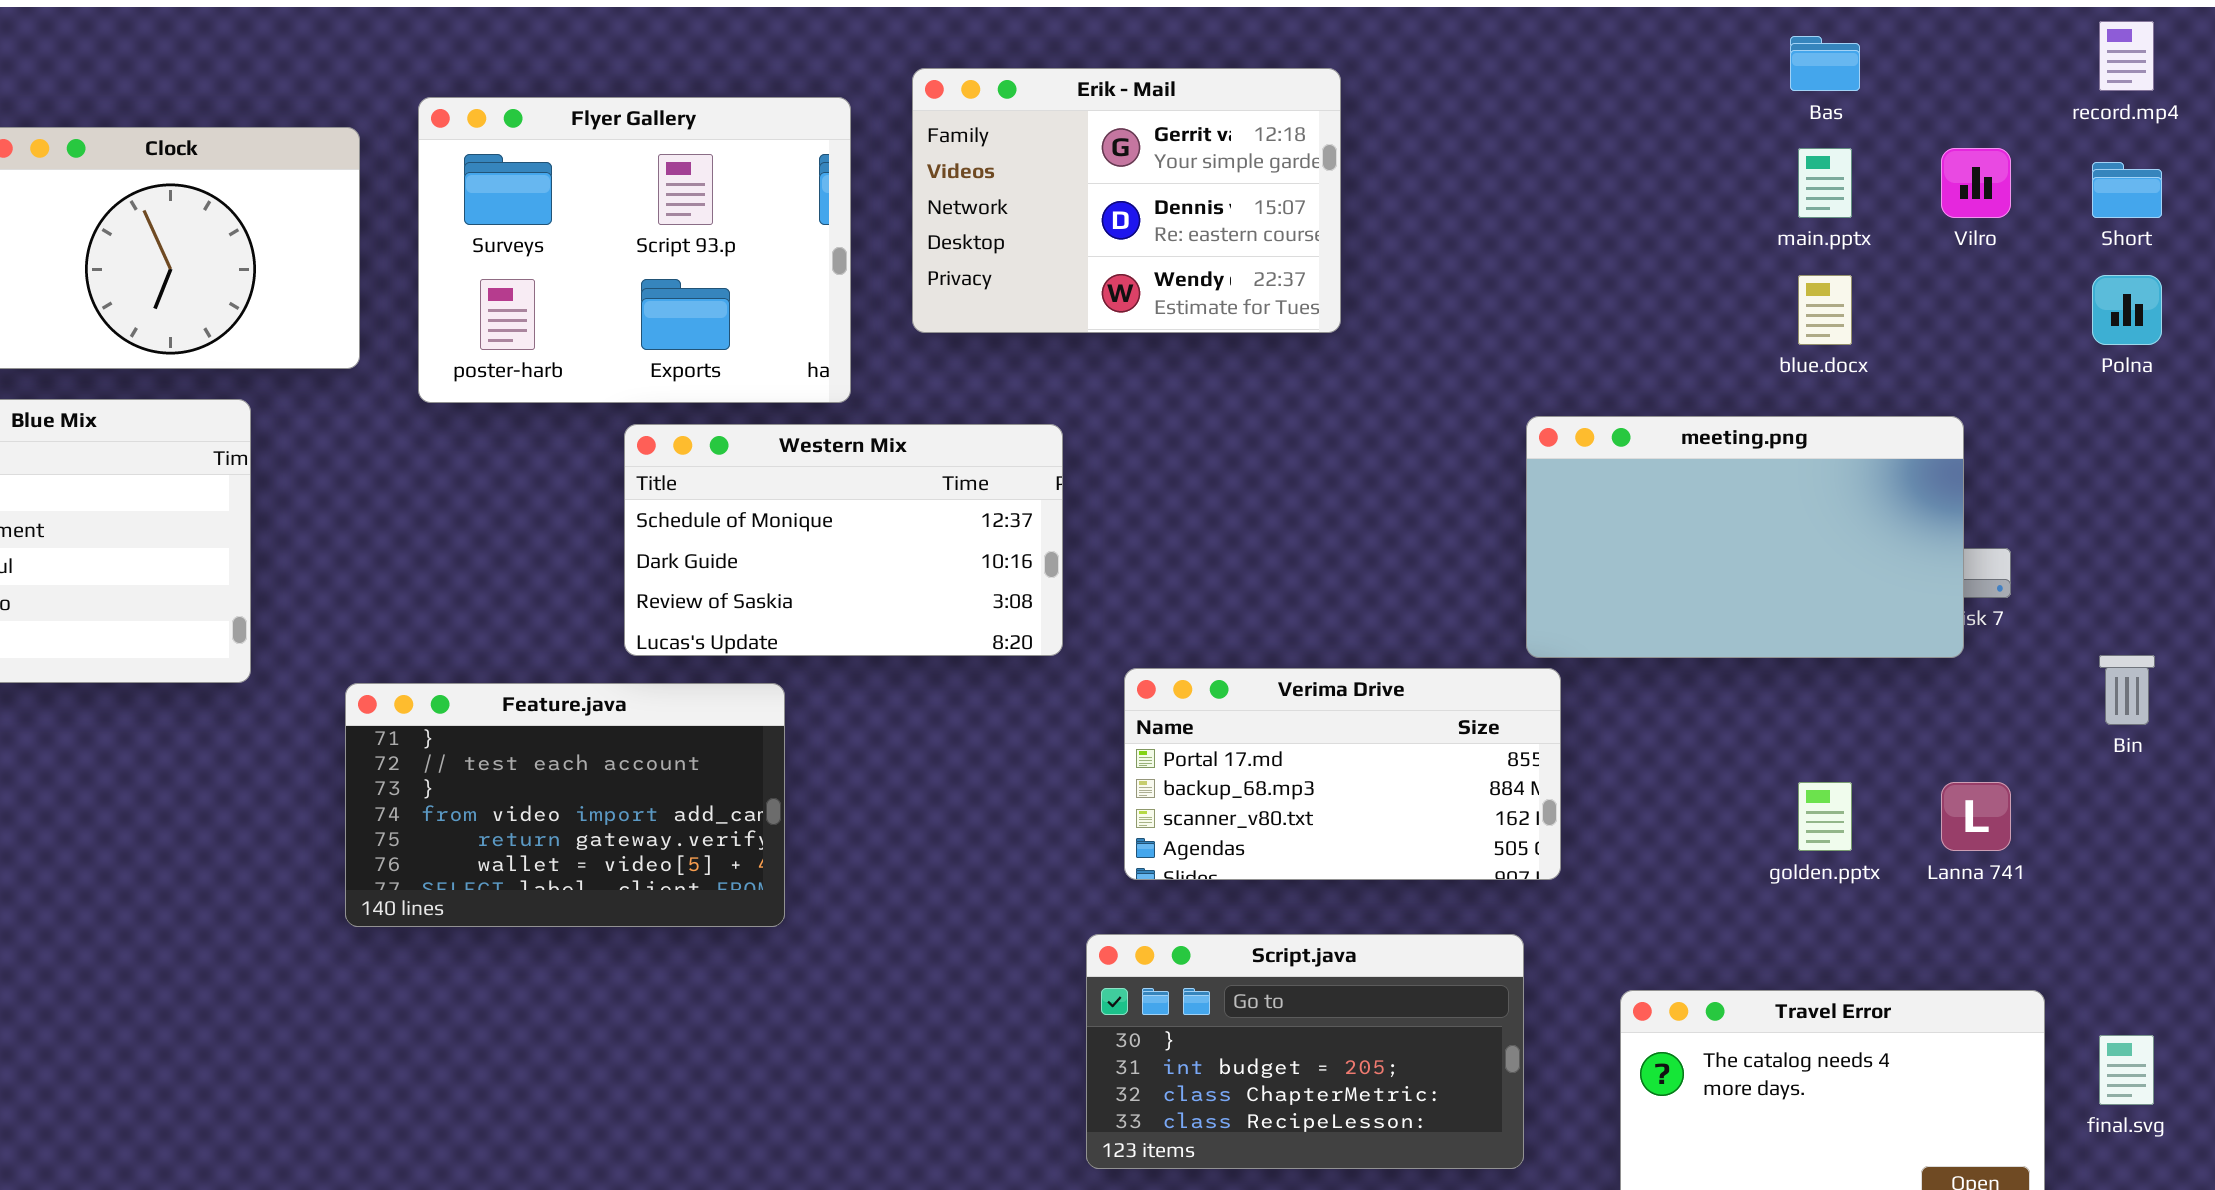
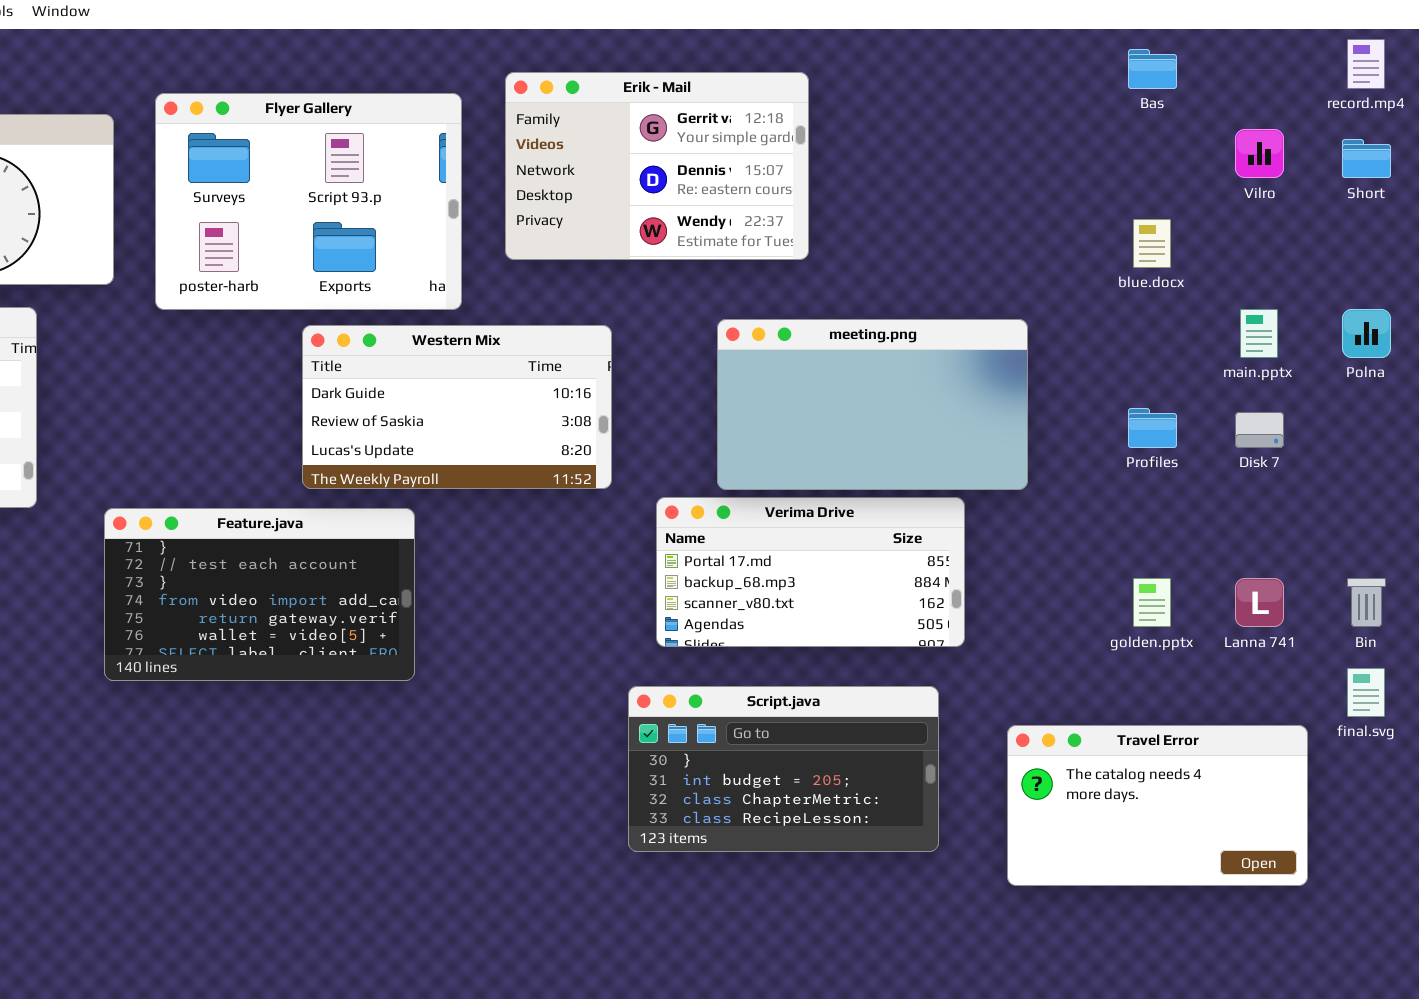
main.pptx: [1798,148,1852,218] -> [1240,309,1278,358], moved
Polna: [2092,275,2162,345] -> [1342,309,1391,358], moved
meeting.png: [1526,416,1964,658] -> [717,319,1028,490], moved
Western Mix: [624,424,1063,656] -> [302,325,612,489], scrolled down 1 row
Bin: [2099,655,2155,725] -> [1347,578,1386,627], moved
final.svg: [2099,1035,2154,1105] -> [1347,668,1385,717], moved

